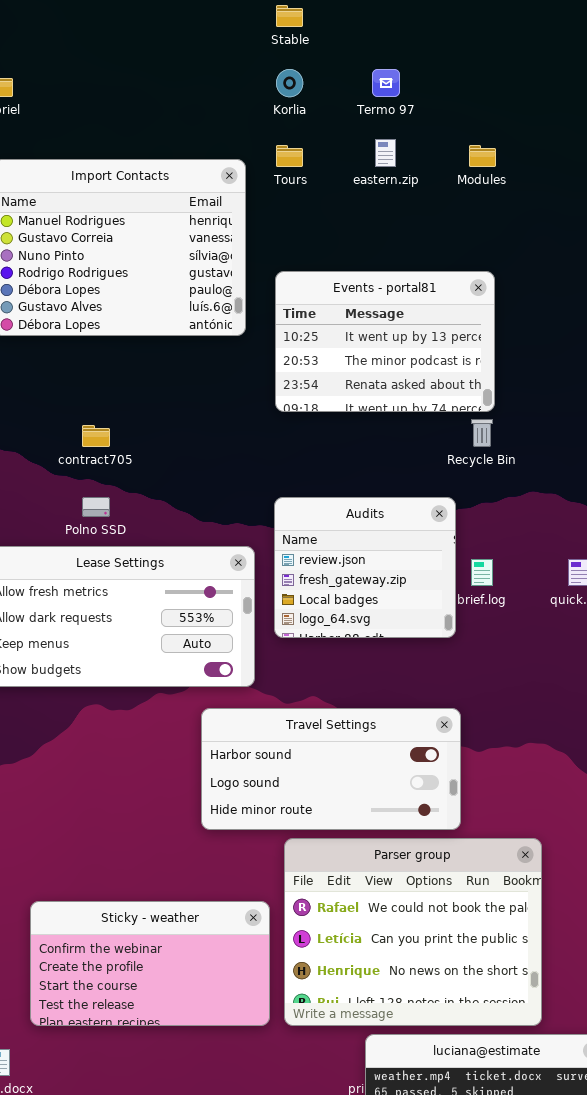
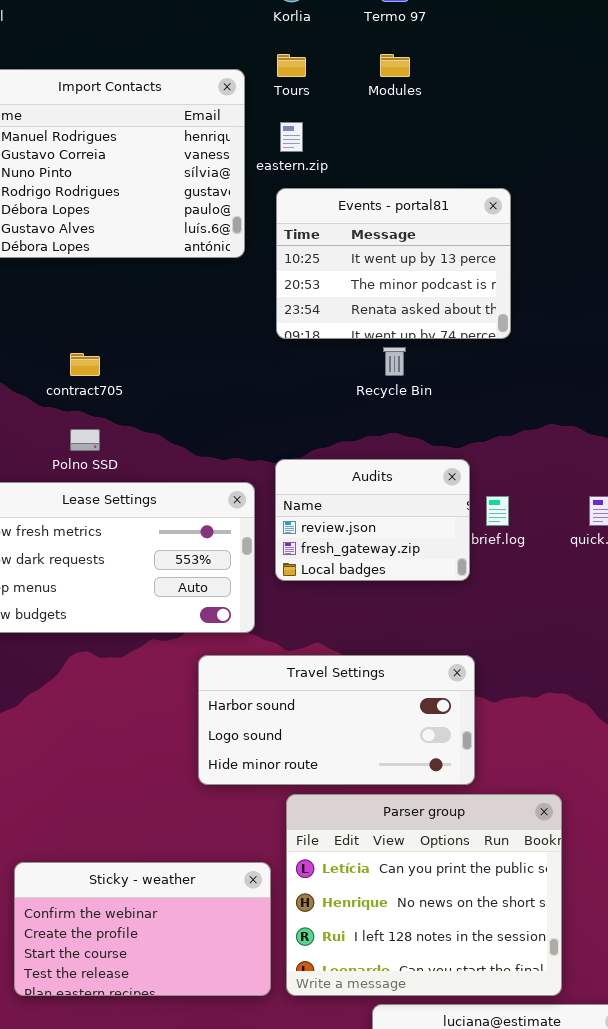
eastern.zip: [375,139,396,167] -> [280,122,303,152], moved
Modules: [469,145,496,167] -> [380,54,410,77], moved
Recycle Bin: [471,419,493,447] -> [383,347,406,376], moved
Audits: [274,497,456,638] -> [275,459,470,581], resized
Parser group: [284,838,542,1026] -> [286,794,562,996], scrolled down 1 row

